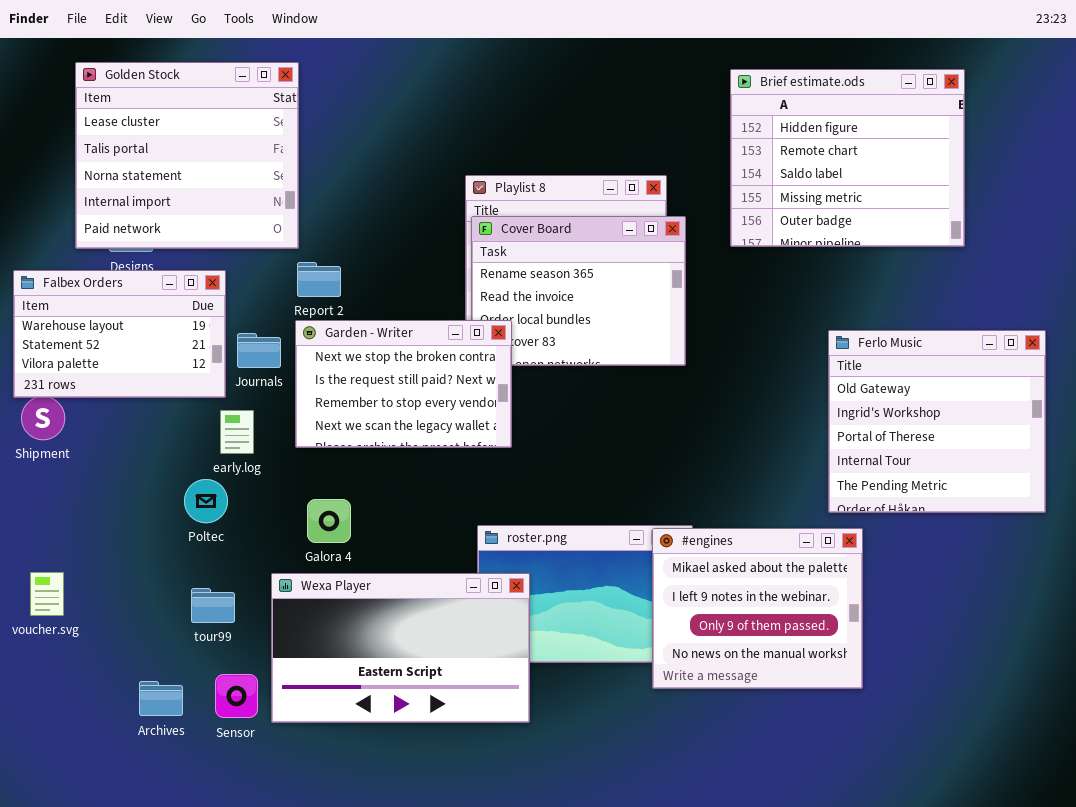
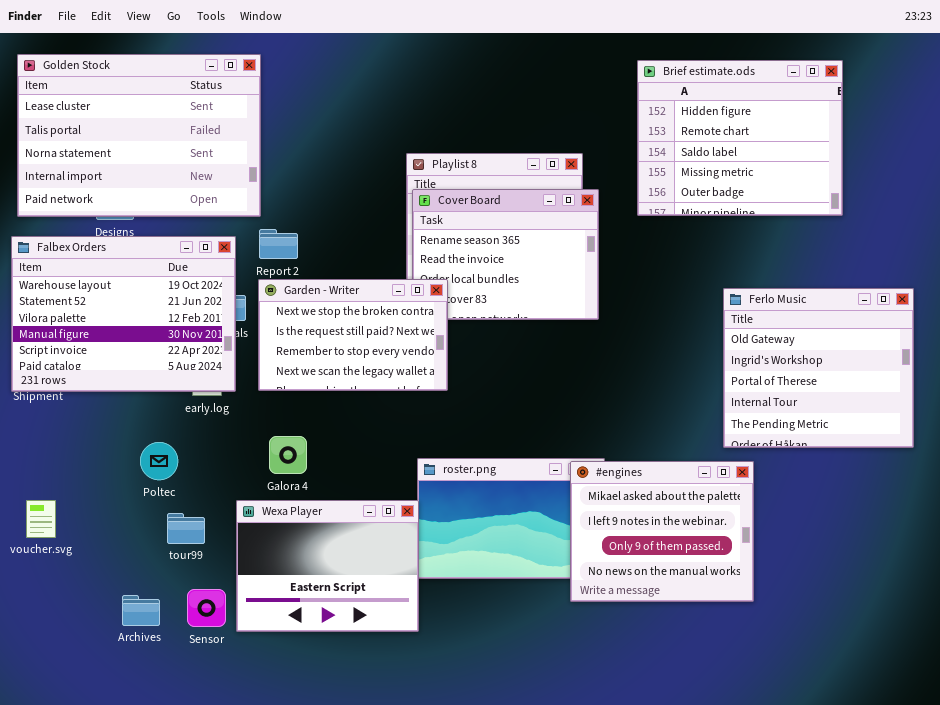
Golden Stock: [75,62,299,249] -> [17,54,261,217], resized
Falbex Orders: [13,270,226,398] -> [11,236,236,392], resized
Poltec: [184,479,228,523] -> [140,442,178,480], moved
Wexa Player: [271,573,530,723] -> [236,500,419,632], resized

